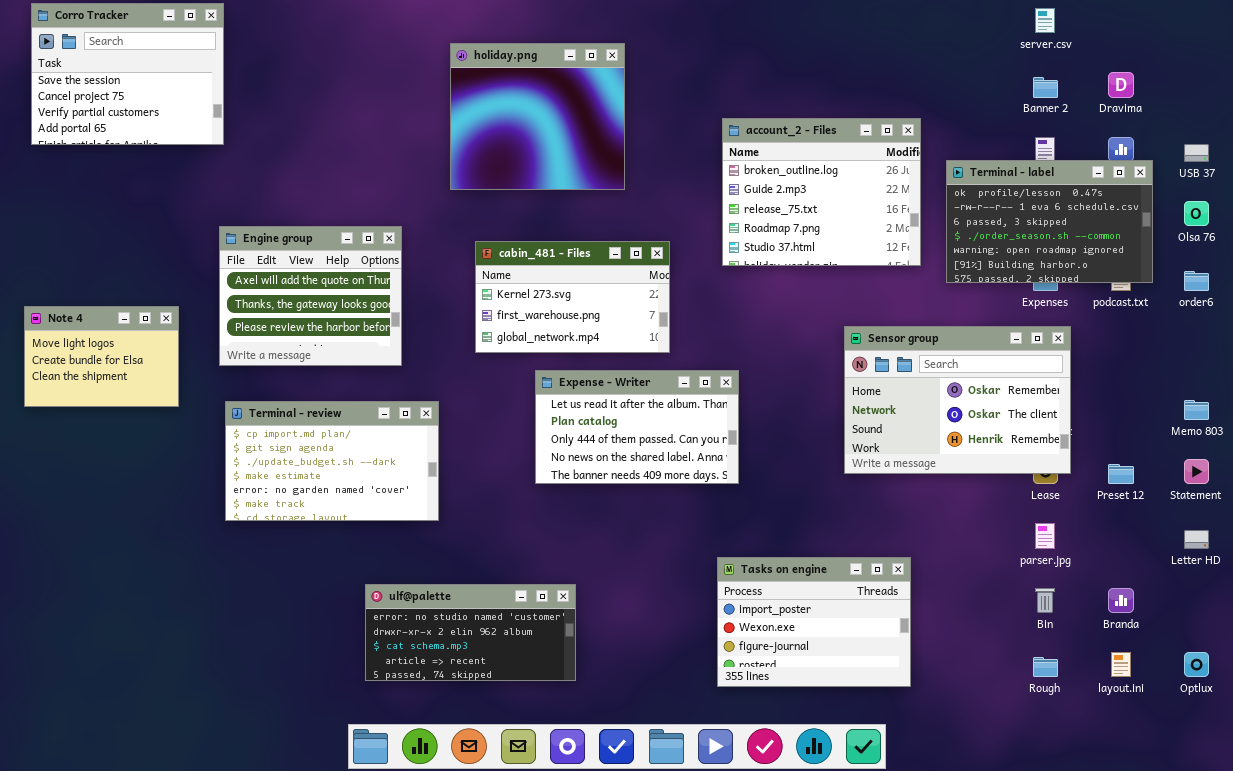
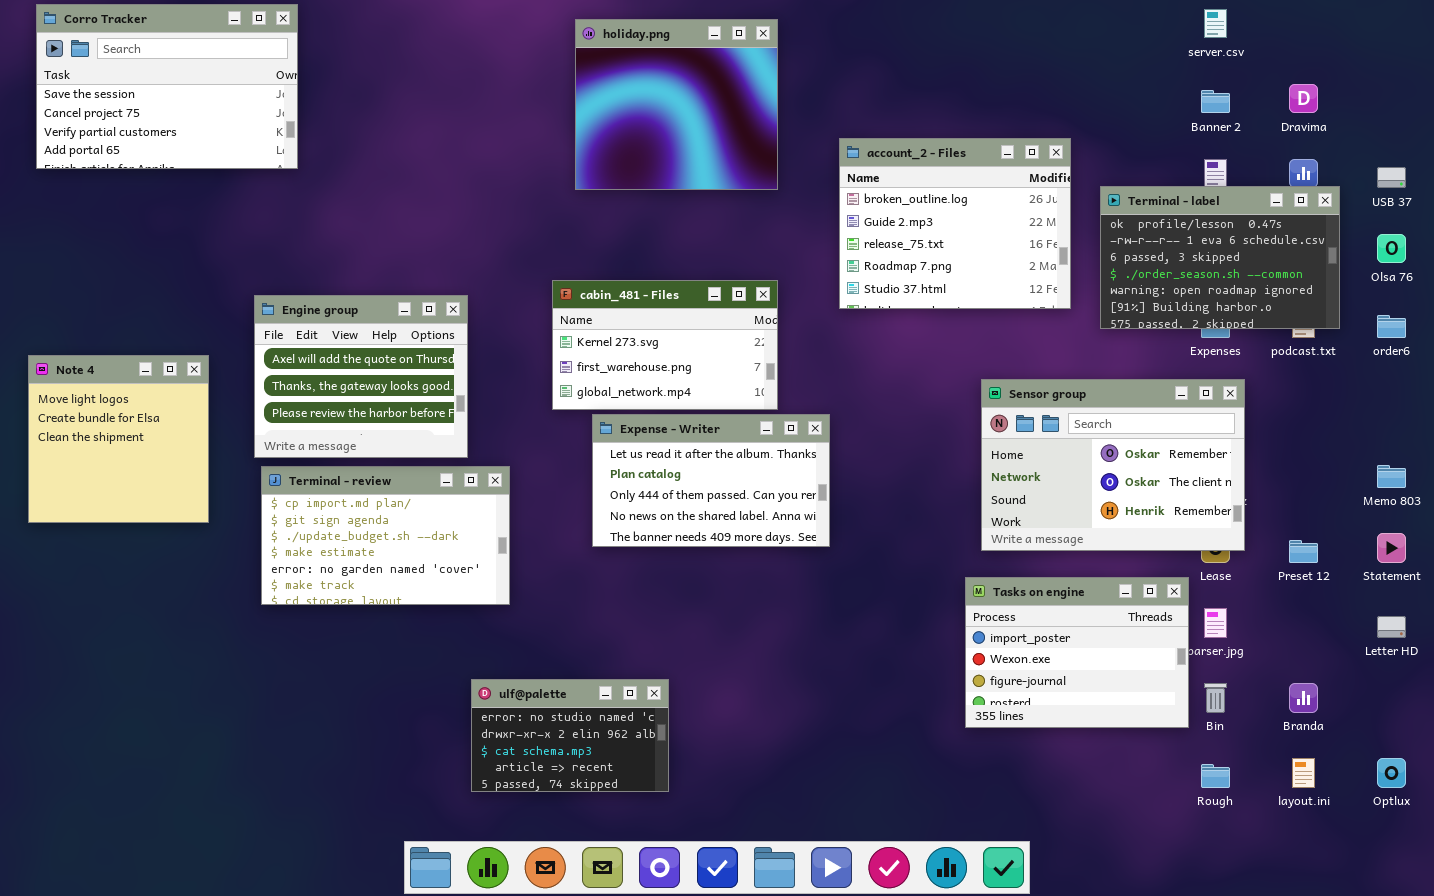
Corro Tracker: [31,3,224,145] -> [36,4,298,169], resized
holiday.png: [450,43,625,190] -> [575,19,778,190], moved
Engine group: [219,226,402,366] -> [254,295,468,458], moved
Note 4: [24,306,179,407] -> [28,355,209,523], resized
Expense - Writer: [535,370,739,484] -> [592,414,830,547], moved
Tasks on engine: [717,557,911,687] -> [965,577,1189,728], moved
ulf@palette: [365,584,576,681] -> [471,679,669,792], resized

